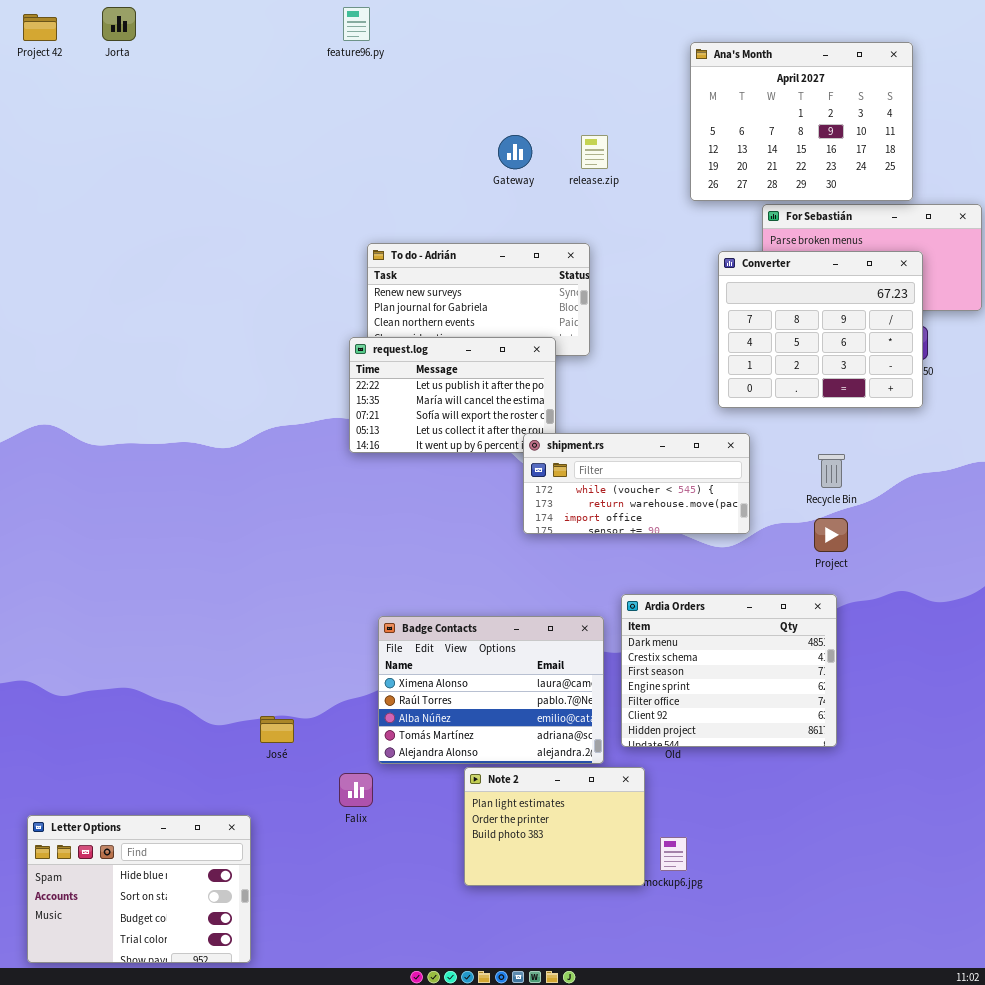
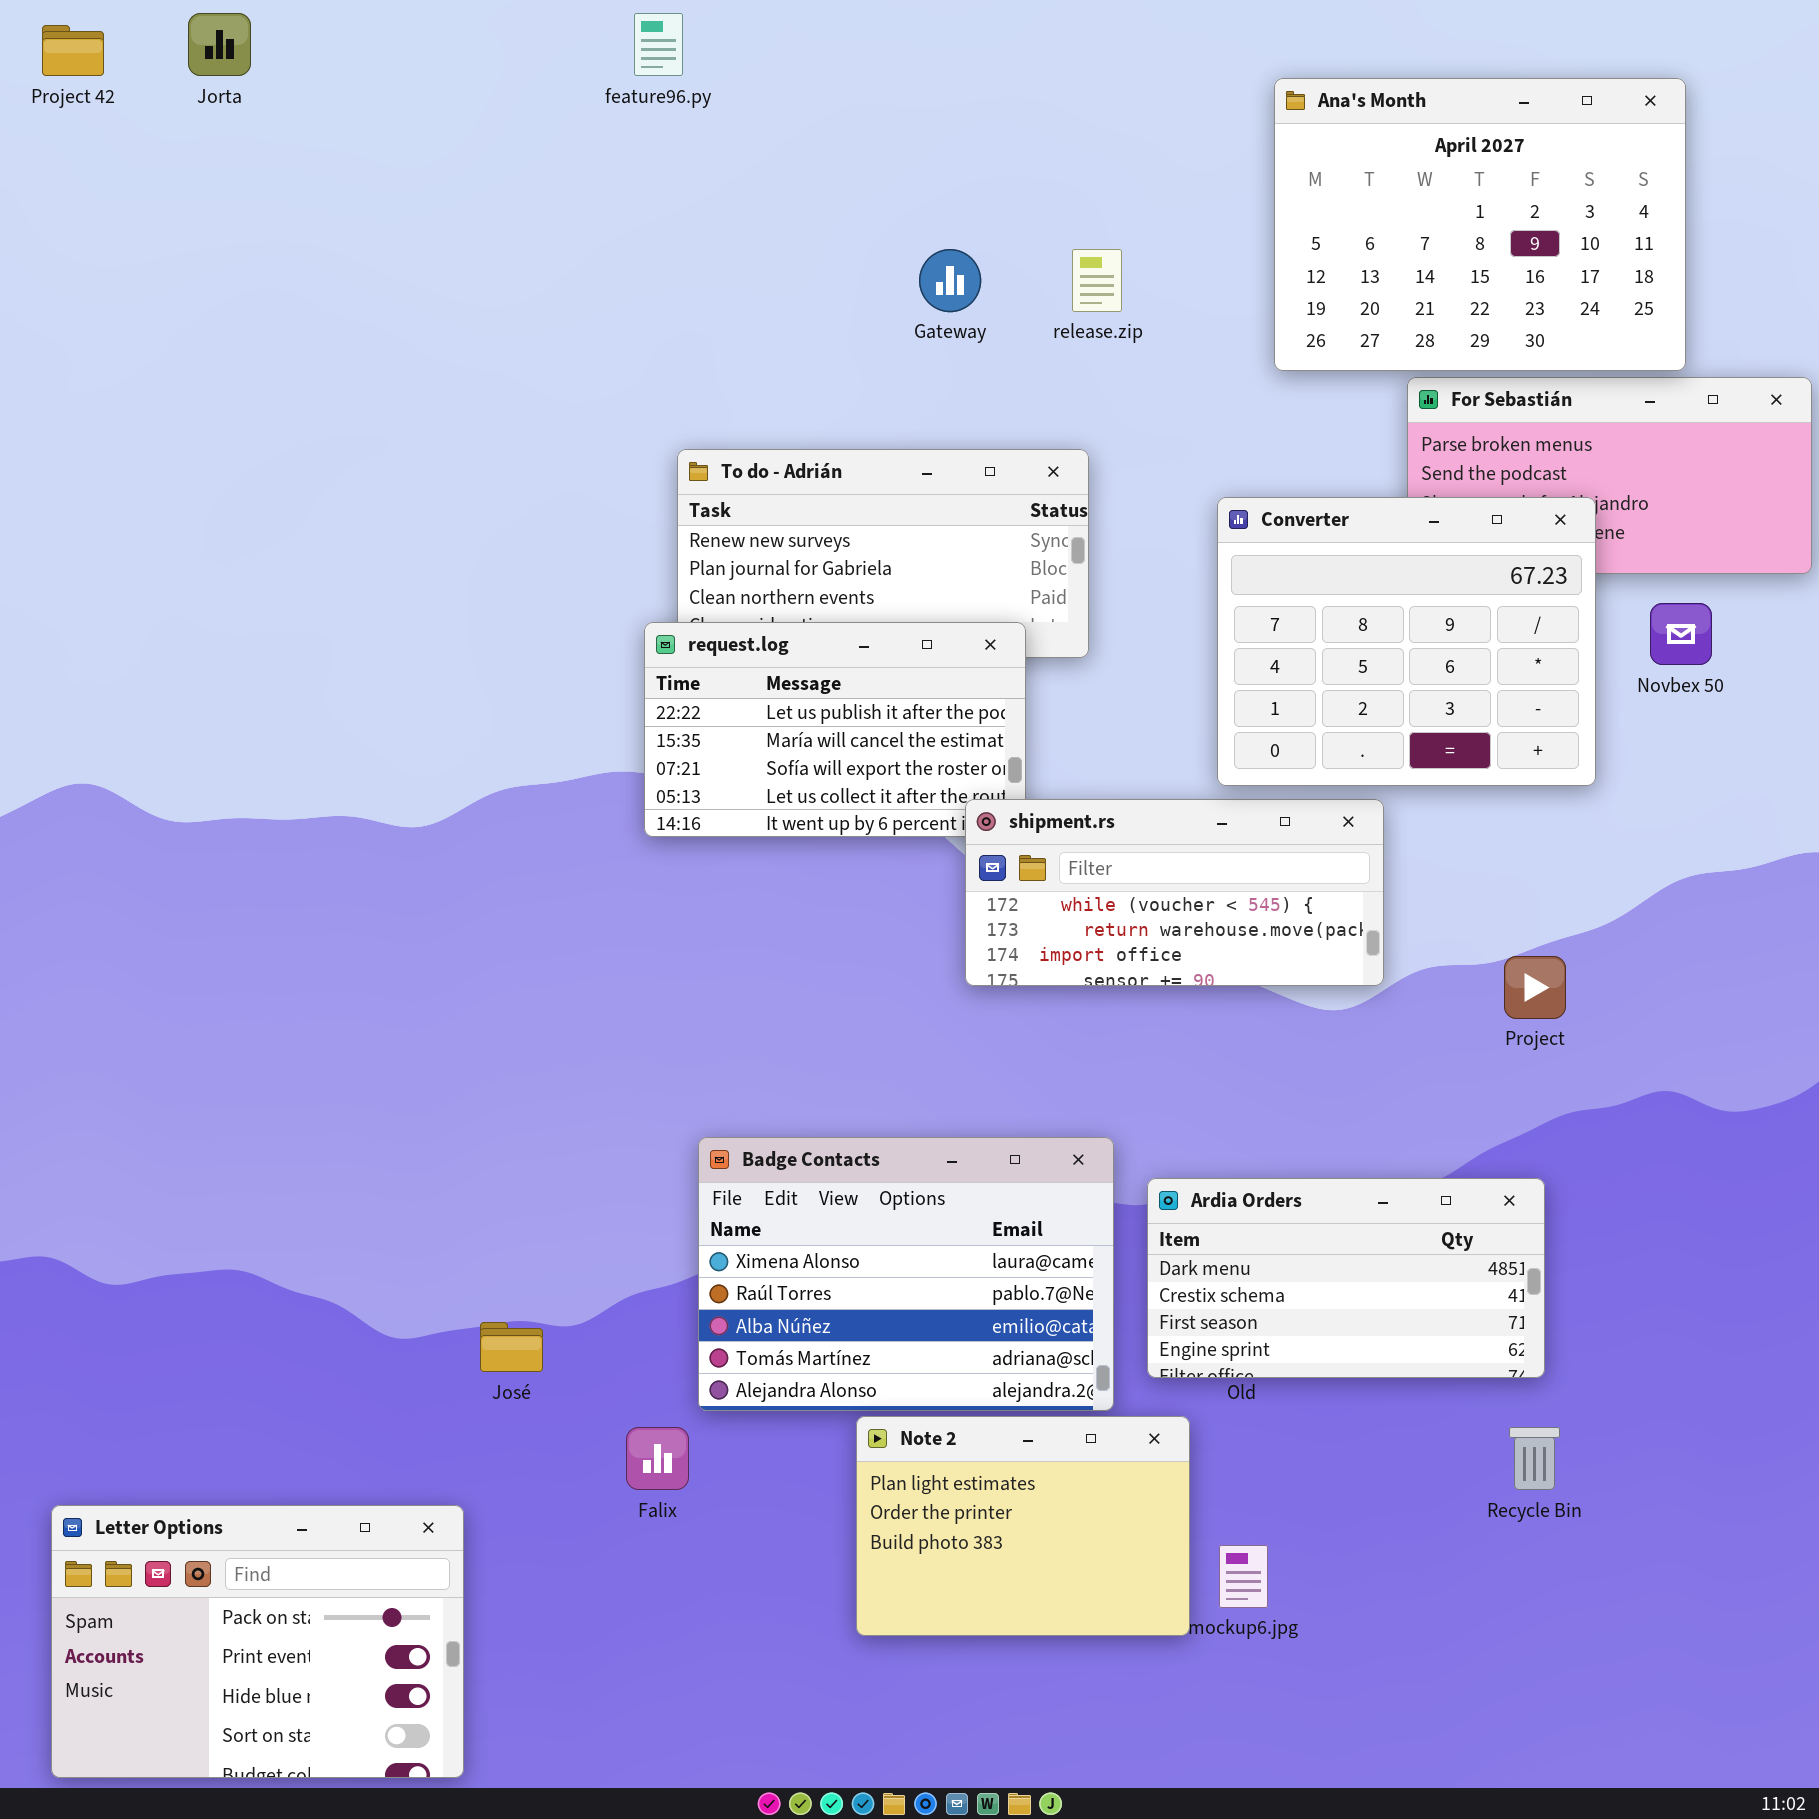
Converter: [718,251,923,408] -> [1217,497,1596,786], moved
Recycle Bin: [818,454,845,488] -> [1509,1427,1560,1490], moved
Ardia Orders: [621,594,837,747] -> [1147,1178,1545,1378], resized
Letter Options: [27,815,251,963] -> [51,1505,464,1778], scrolled up 2 rows

